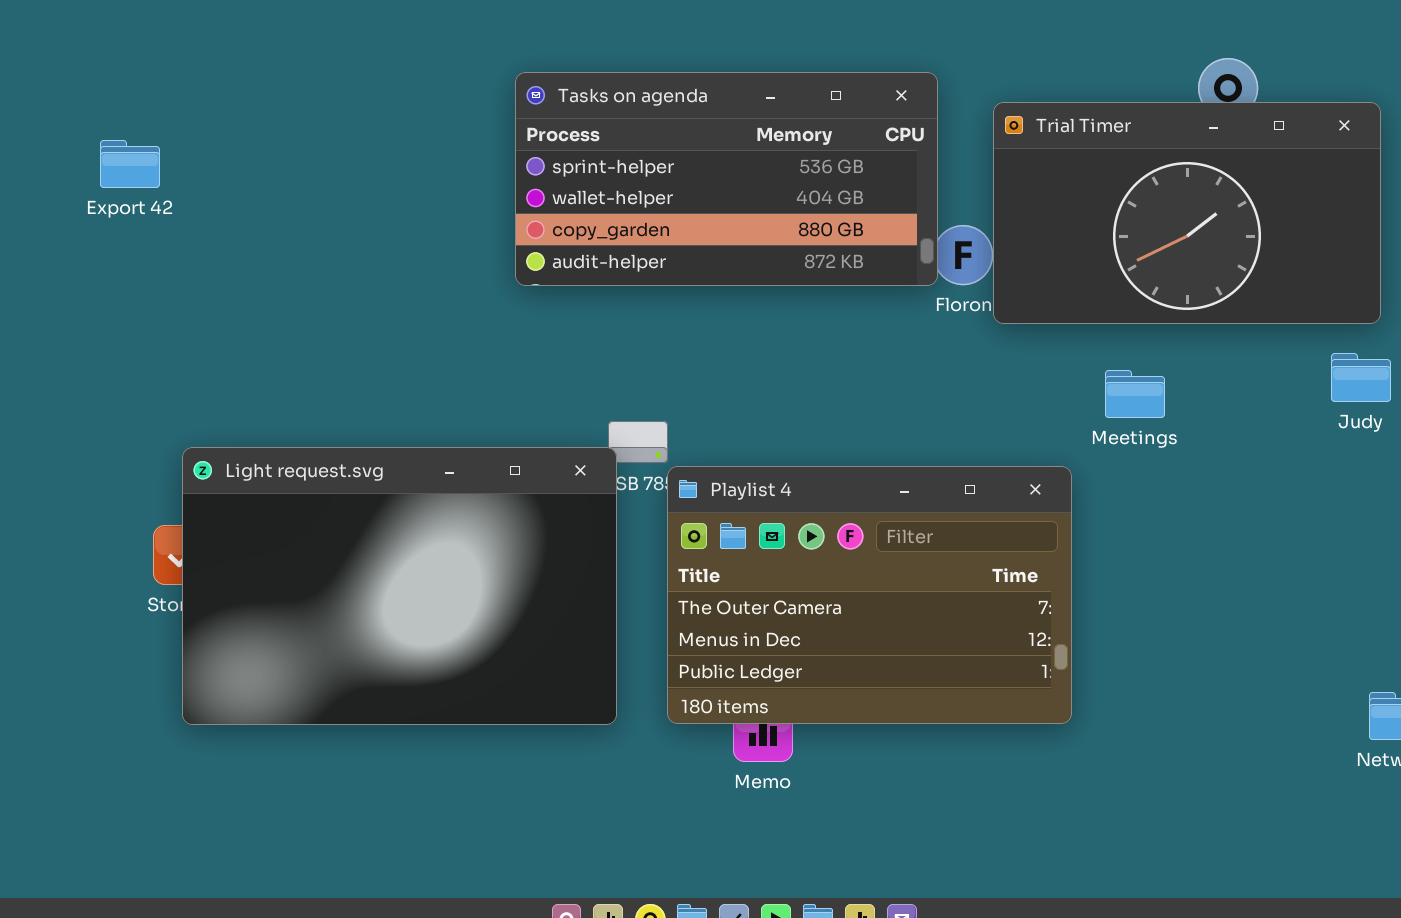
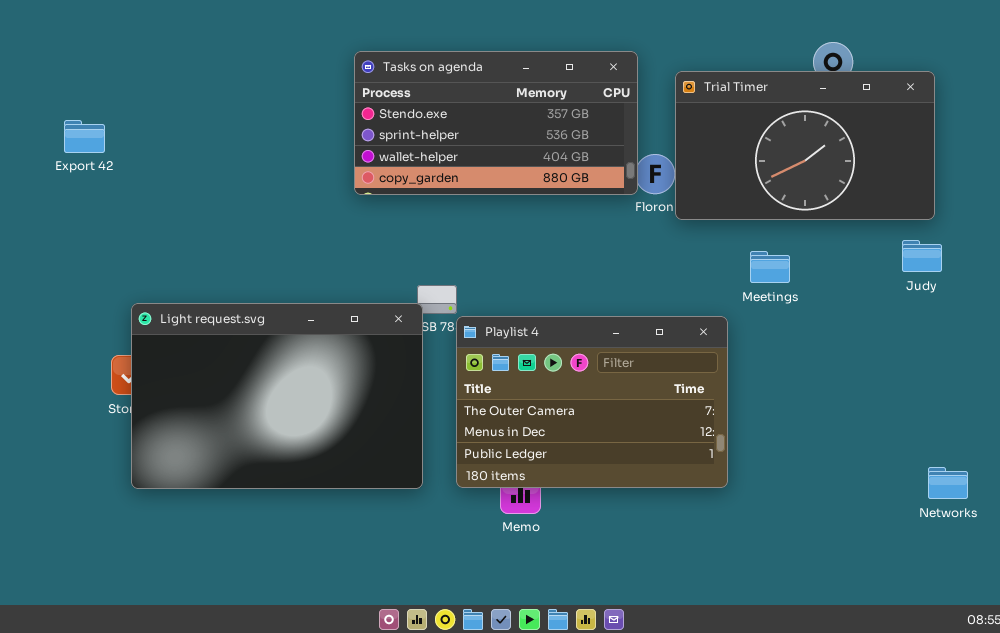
Tasks on agenda: [515,72,938,286] -> [354,51,638,195], scrolled up 1 row
Export 42: [100,140,160,188] -> [64,120,105,153], moved

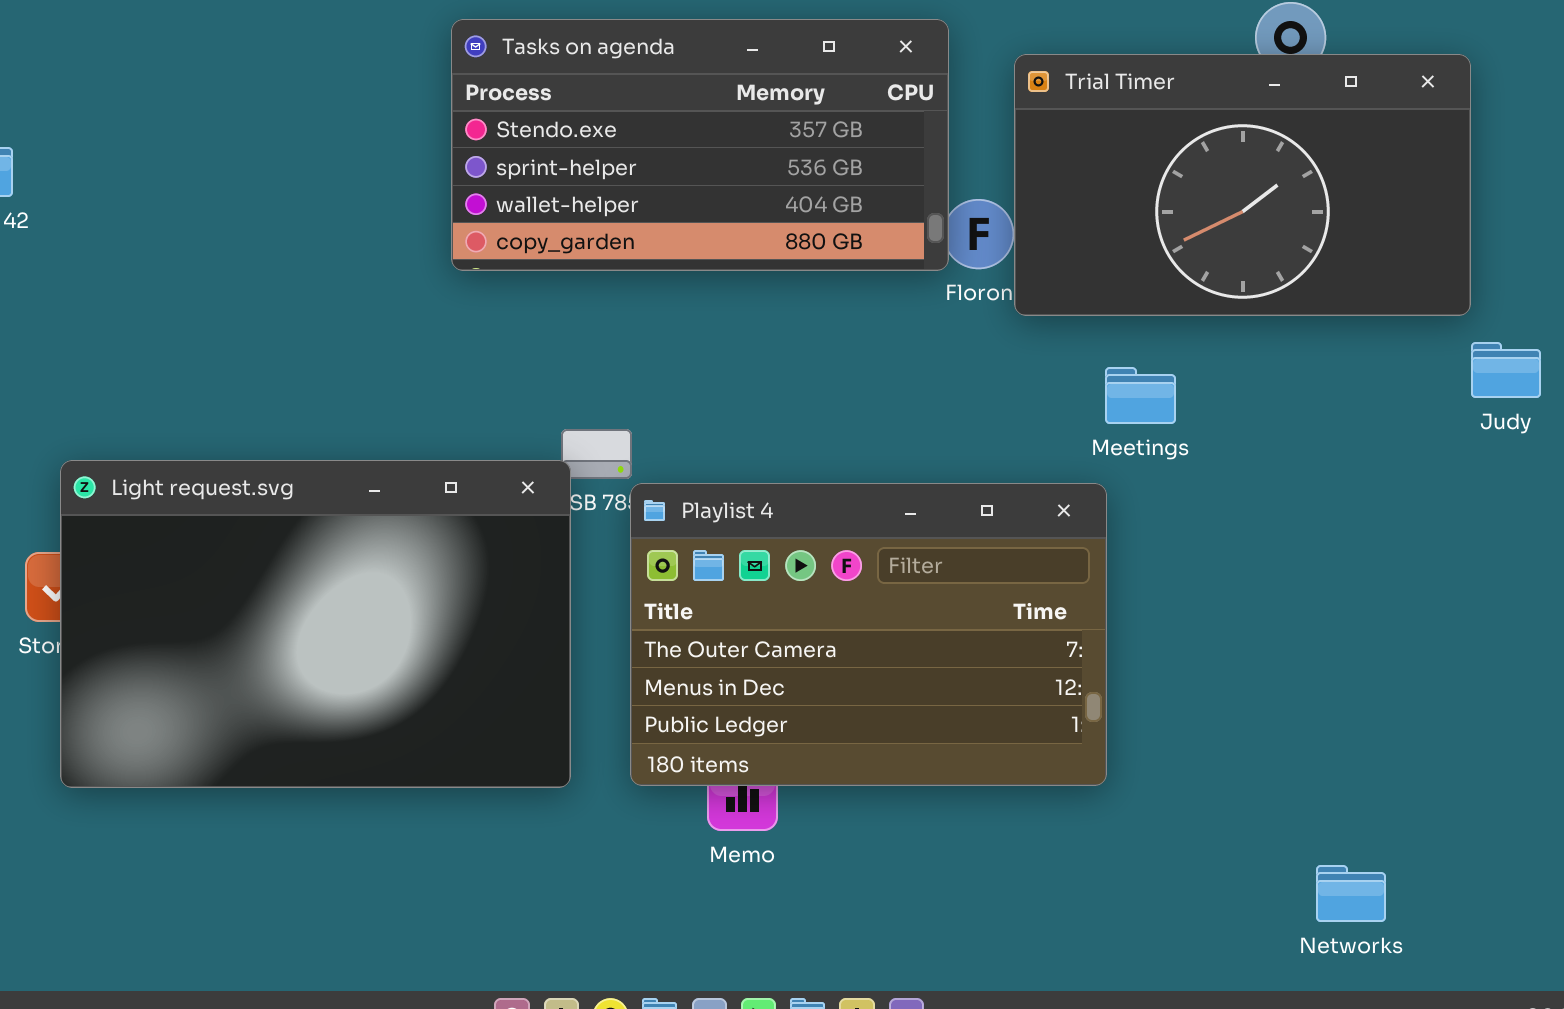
Judy: [902,240,942,272] -> [1471,342,1541,398], moved
Meetings: [750,251,790,283] -> [1105,367,1176,424], moved
Networks: [928,467,968,499] -> [1316,865,1386,922], moved

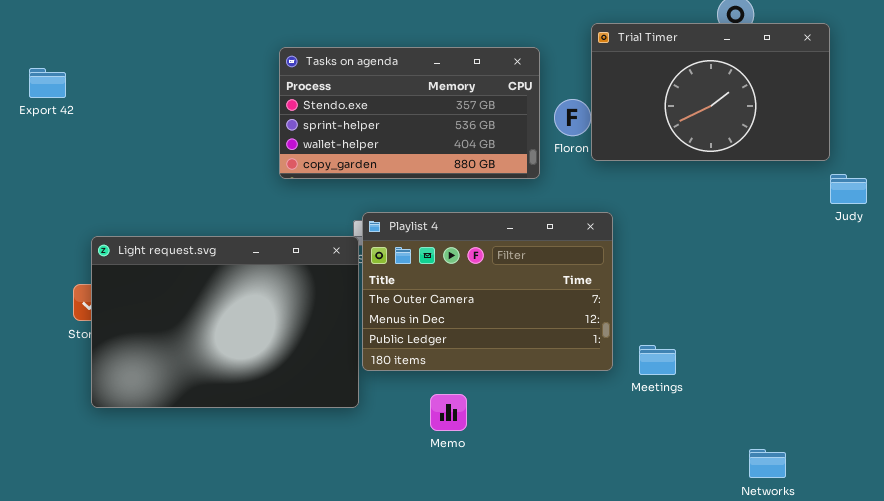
Tasks on agenda: [451,19,949,271] -> [279,47,540,179], moved
Meetings: [1105,367,1176,424] -> [639,345,676,375], moved
Playlist 4: [630,483,1107,786] -> [362,212,613,371], moved

